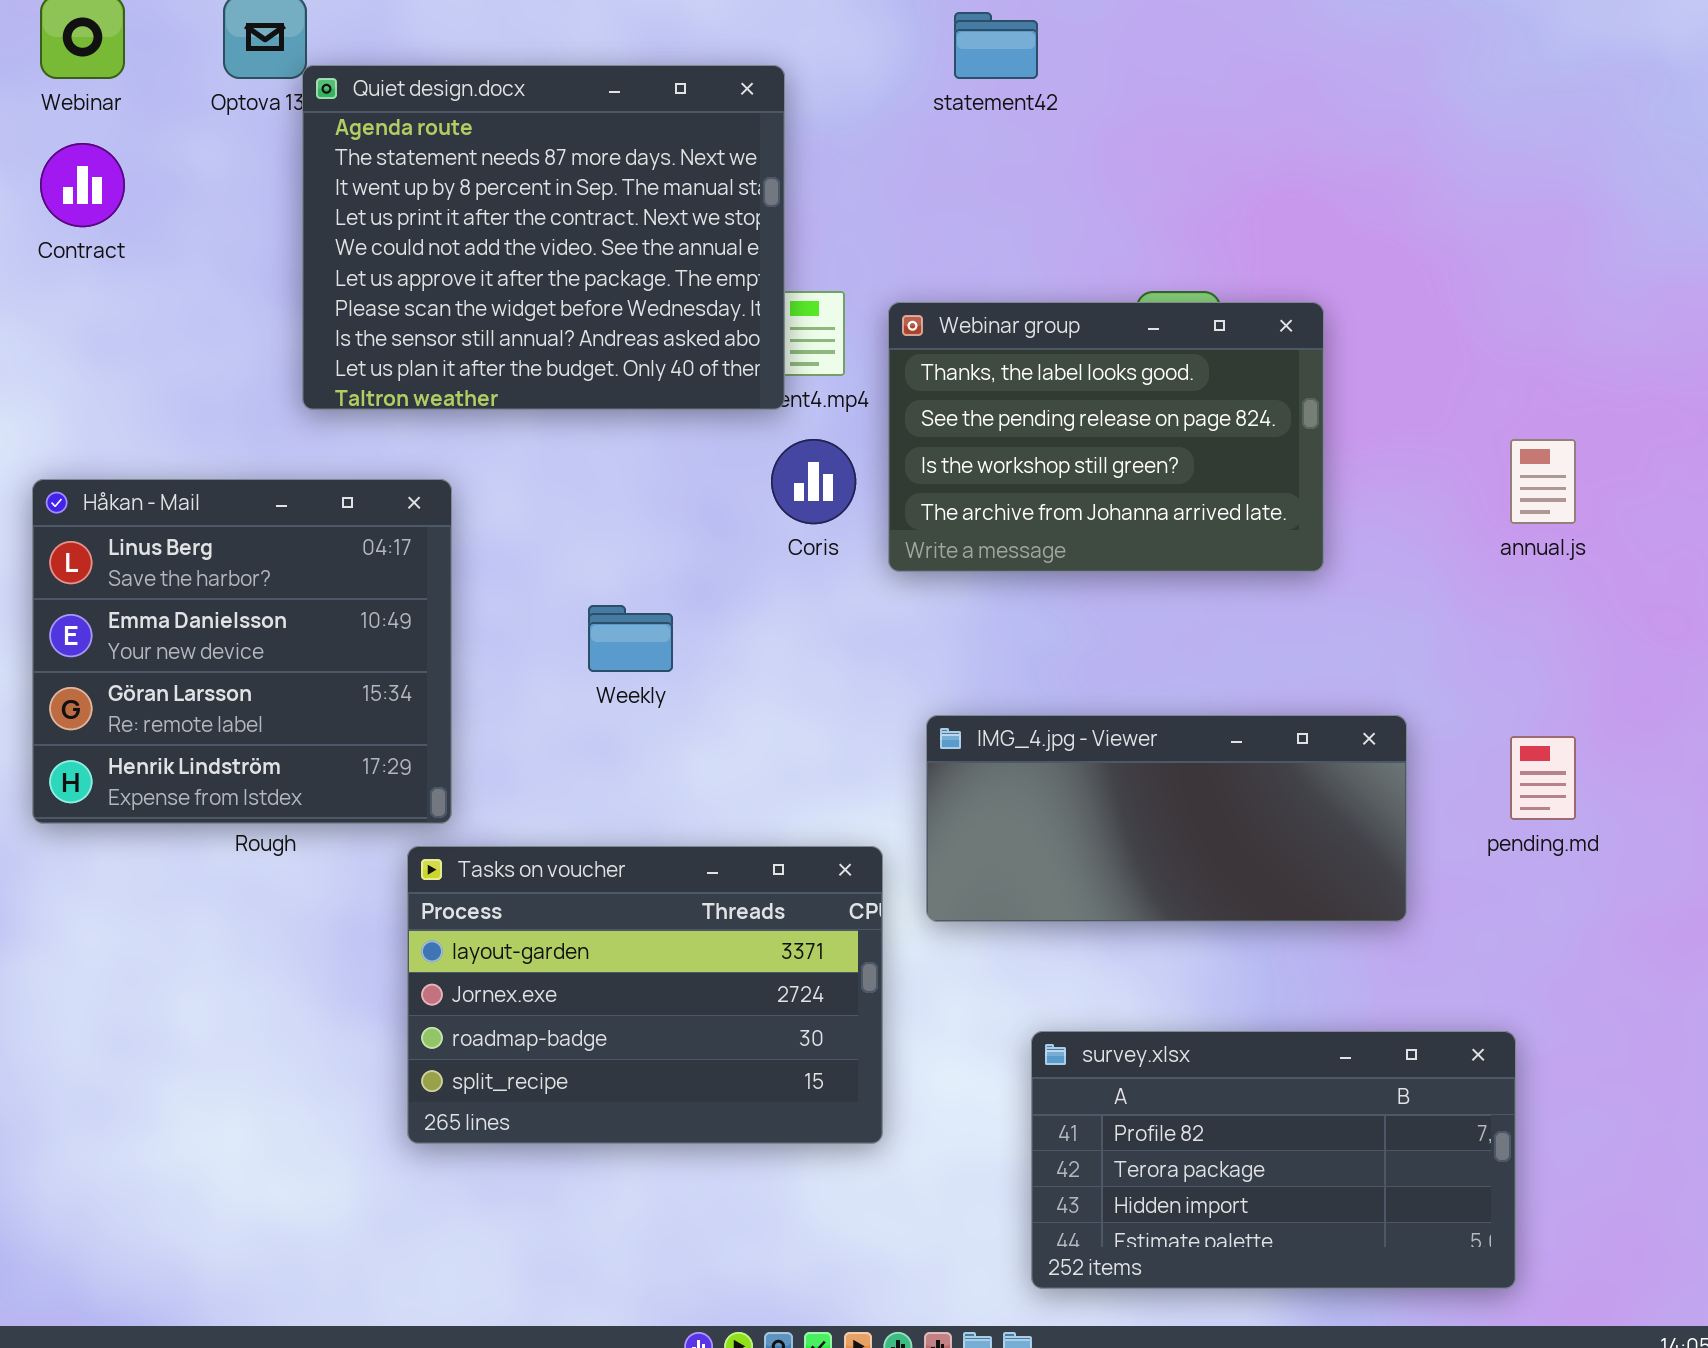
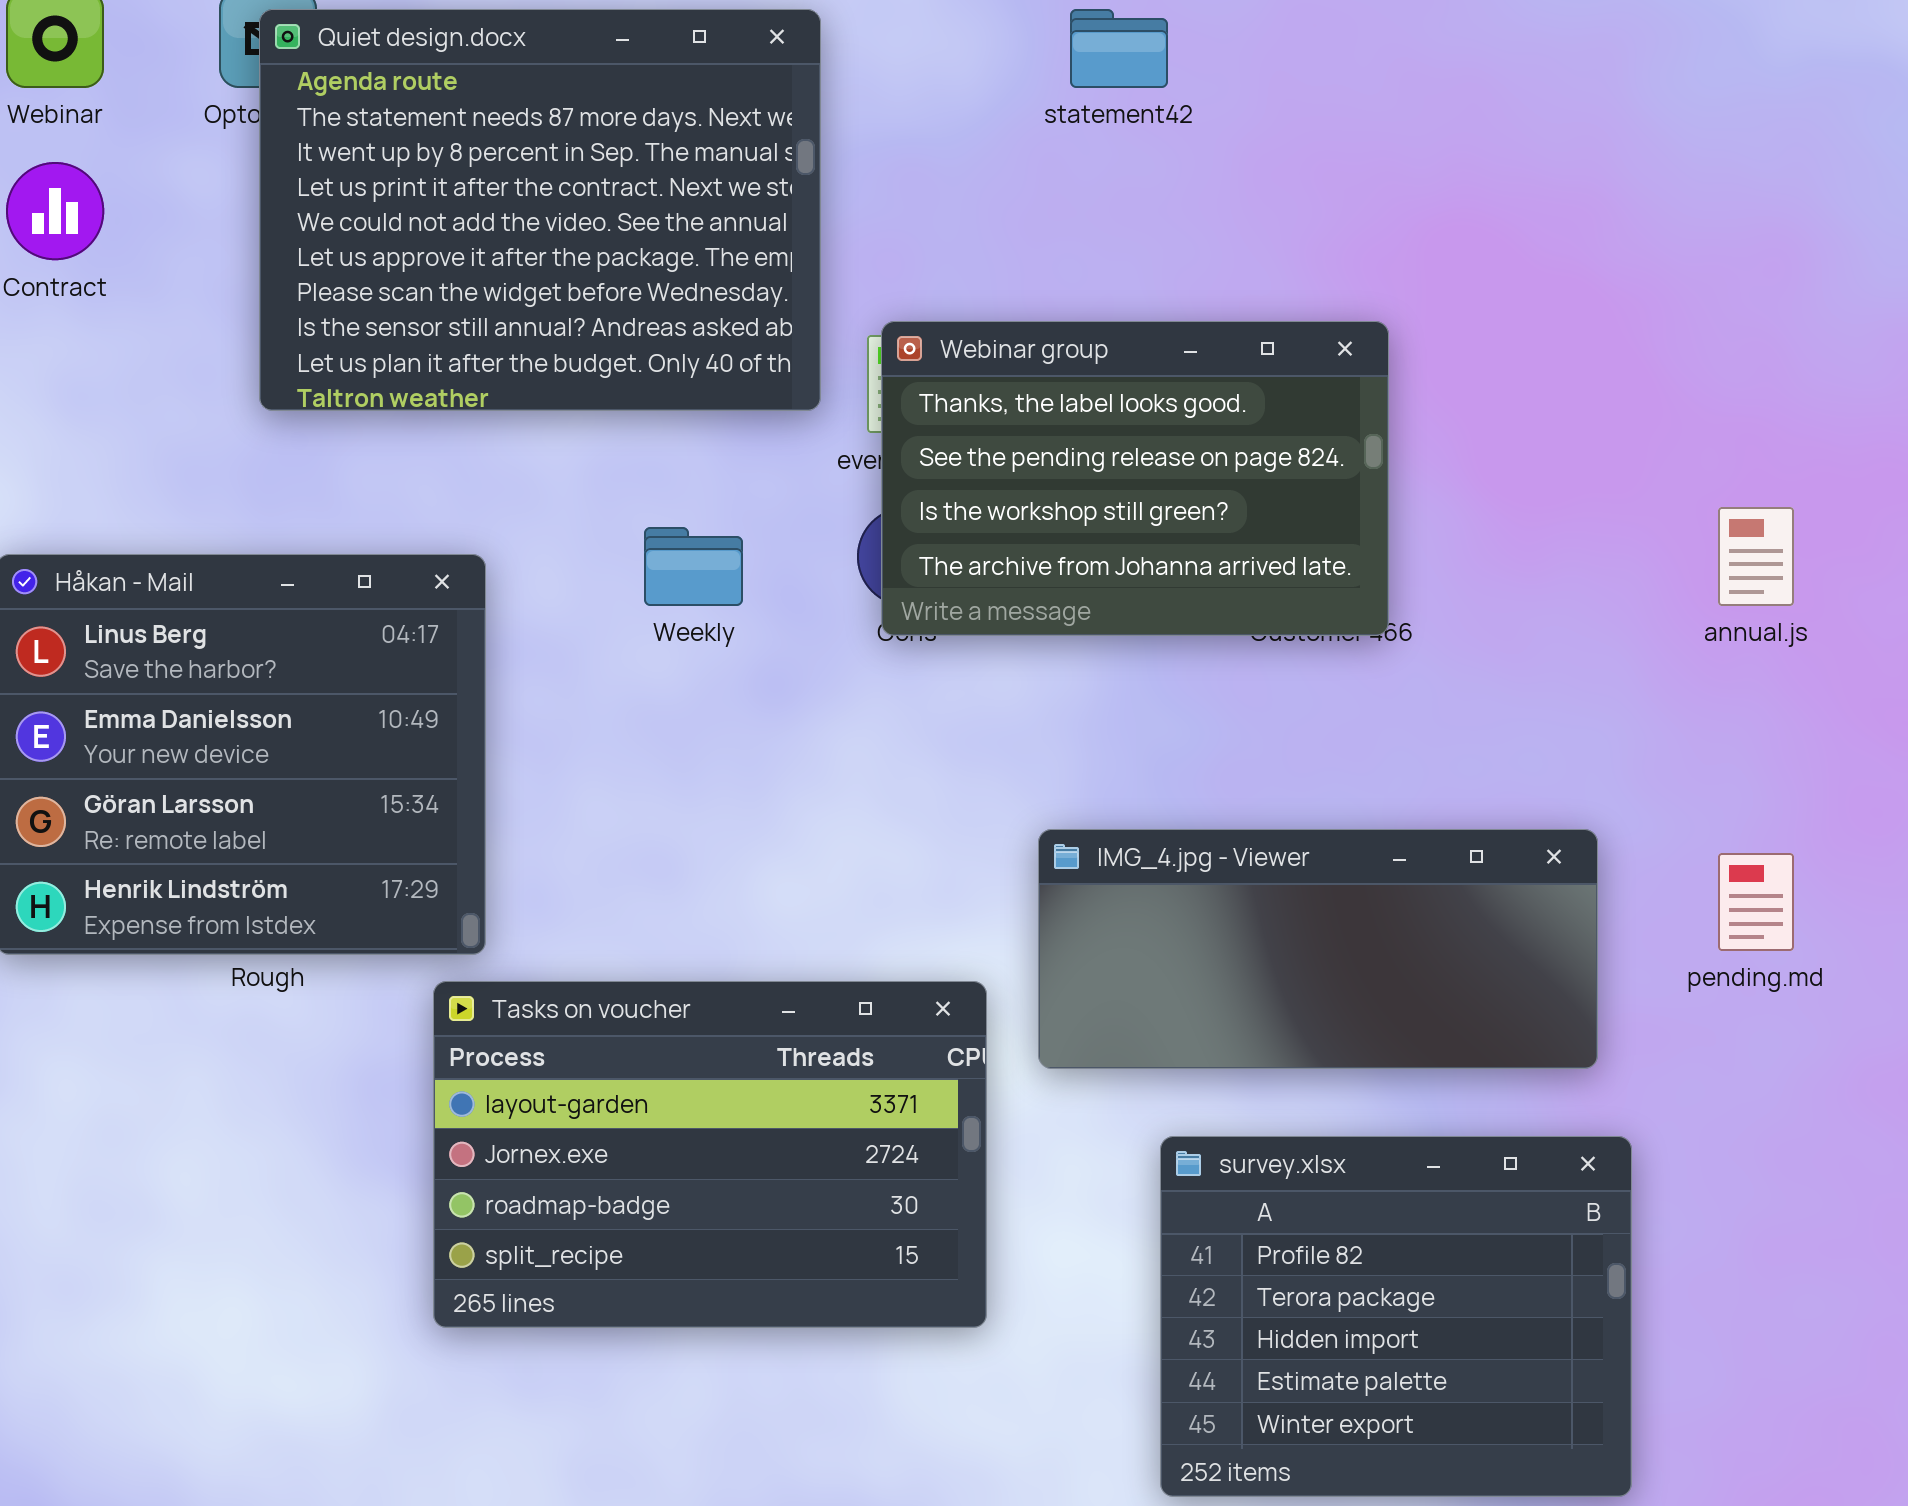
Quiet design.docx: [302,65,785,410] -> [259,9,821,411], moved
Webinar group: [888,302,1324,572] -> [881,321,1389,636], moved
Weekly: [588,605,673,672] -> [644,527,743,606], moved
survey.xlsx: [1031,1031,1516,1289] -> [1160,1136,1632,1497], resized

